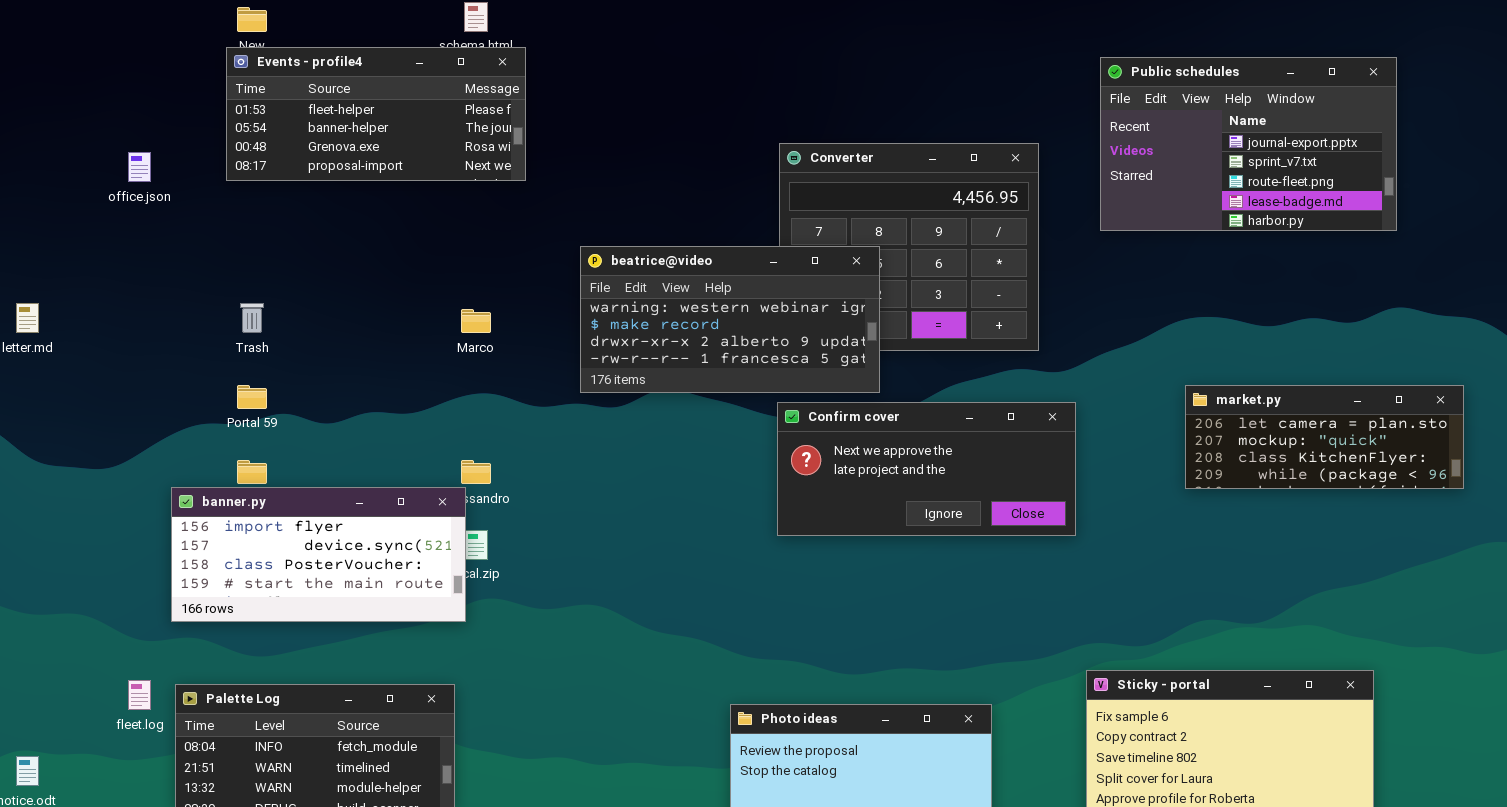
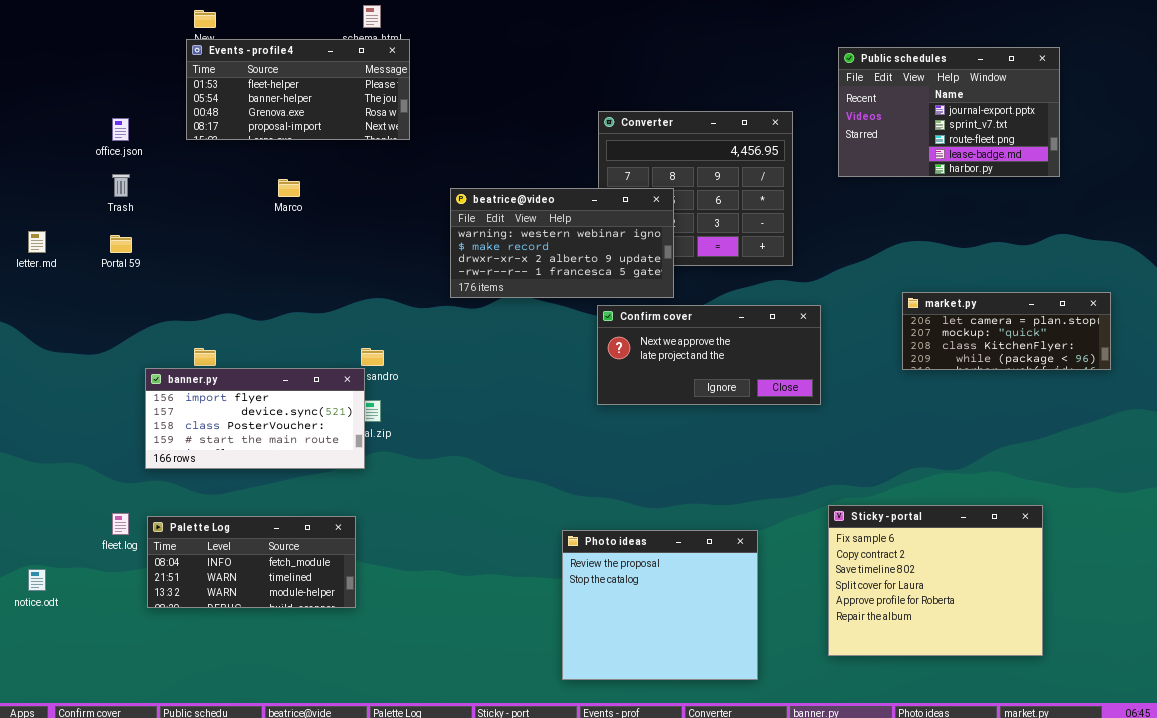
Trash: [240,303,264,333] -> [112,174,130,197], moved
Marco: [461,309,491,333] -> [278,179,300,197], moved
Portal 59: [237,385,267,409] -> [110,235,132,253], moved

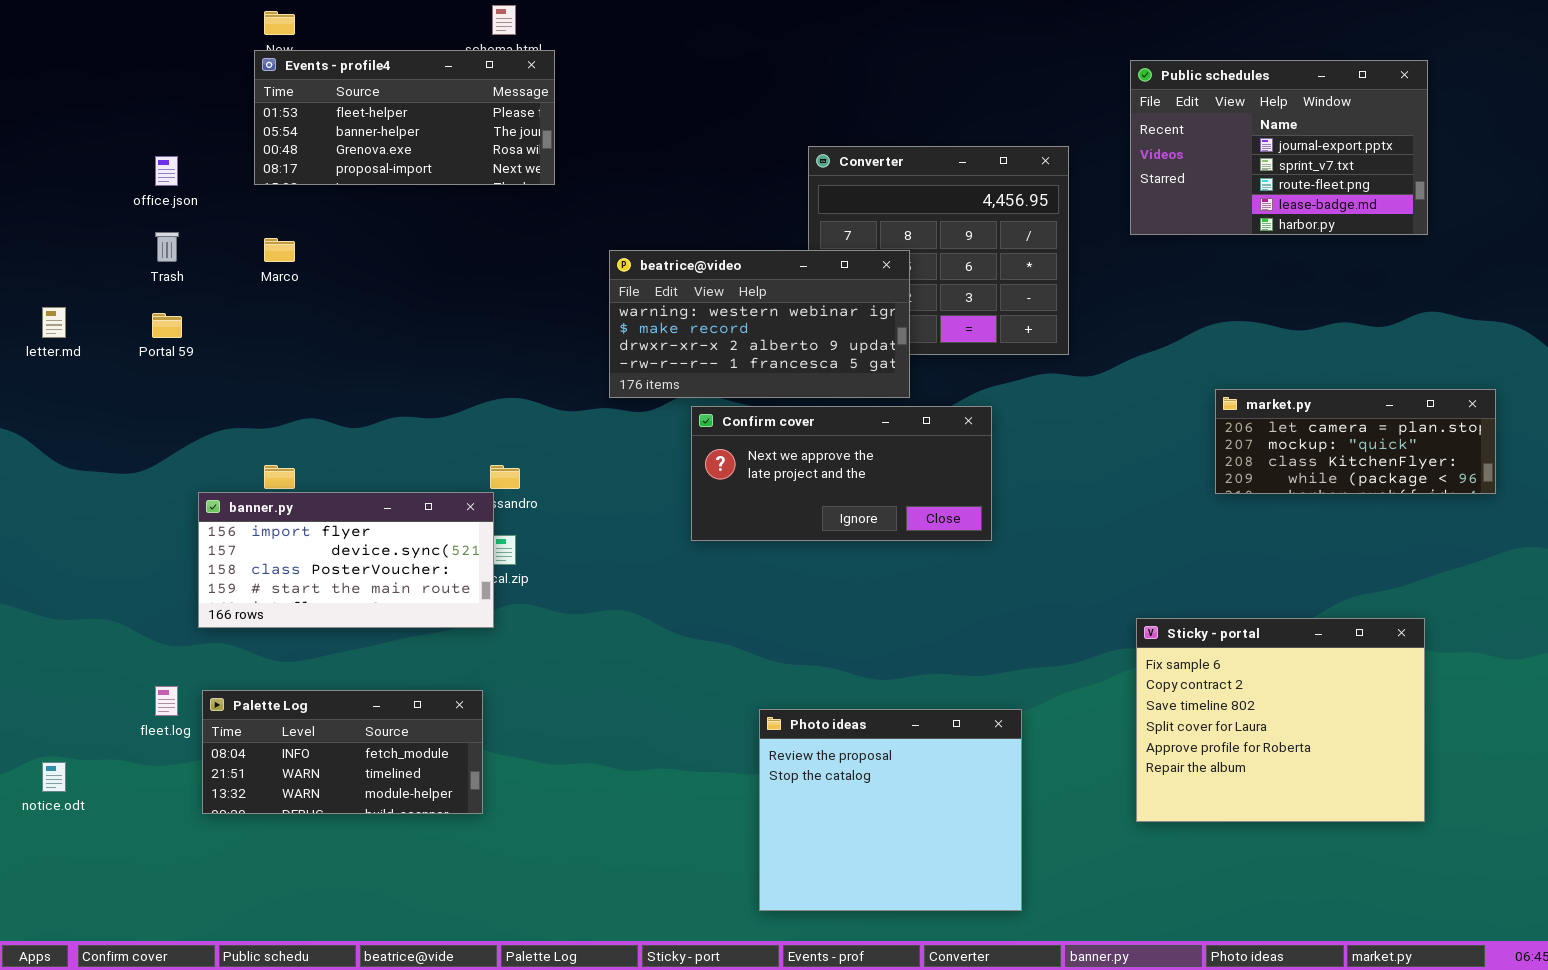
Marco: [278,179,300,197] -> [264,238,295,262], moved
Confirm cover: [597,305,821,405] -> [691,406,992,541], moved
Sticky - portal: [828,505,1043,656] -> [1136,618,1425,822], moved

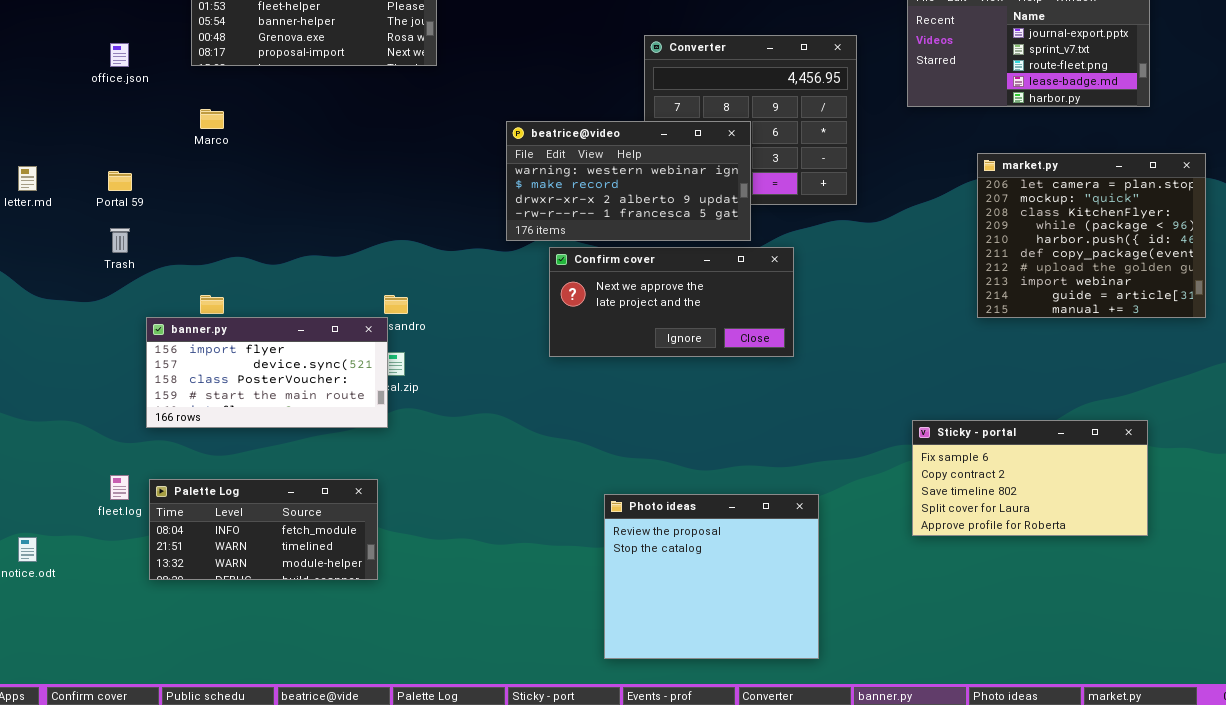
Trash: [155,232,179,262] -> [110,228,130,253], moved
beatrice@video: [609,250,910,398] -> [506,121,751,241], moved
market.py: [1215,389,1496,494] -> [977,153,1206,318], resized
Sticky - portal: [1136,618,1425,822] -> [912,420,1148,536], resized

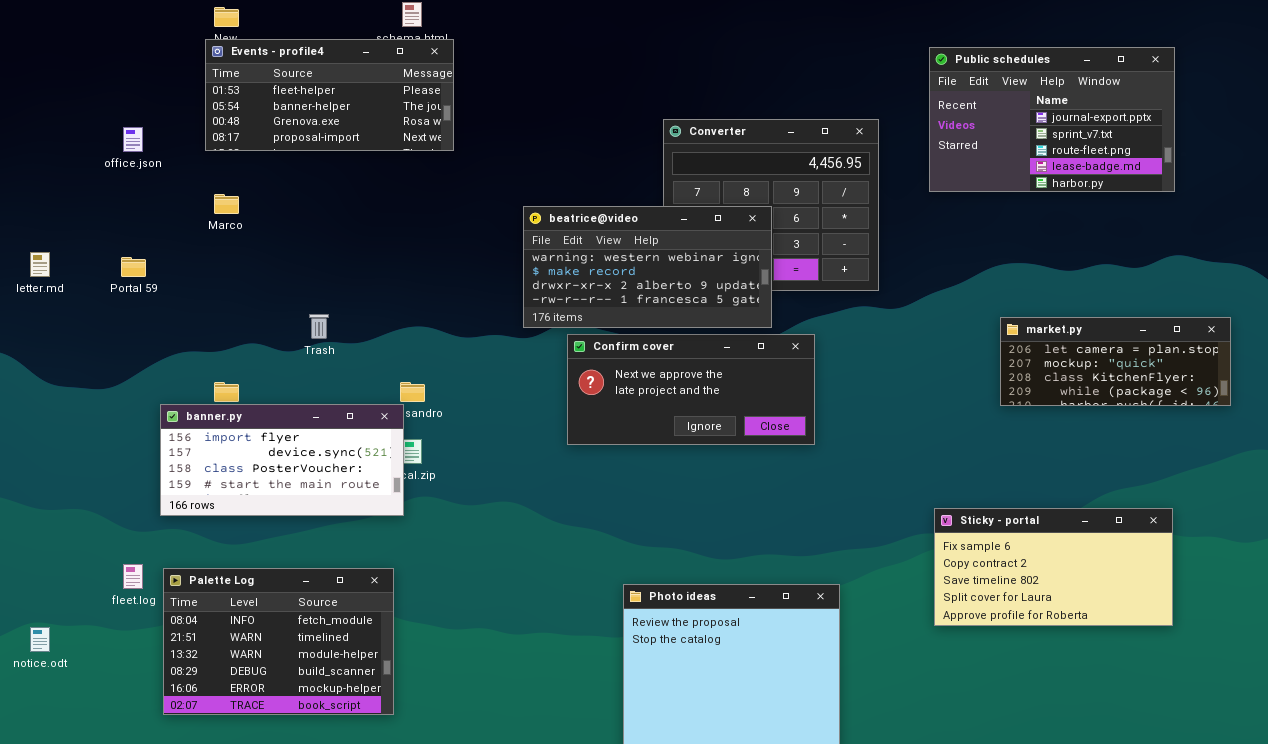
market.py: [977,153,1206,318] -> [1000,317,1231,406], resized
Trash: [110,228,130,253] -> [309,314,329,339], moved
Palette Log: [149,479,378,580] -> [163,568,394,715], resized

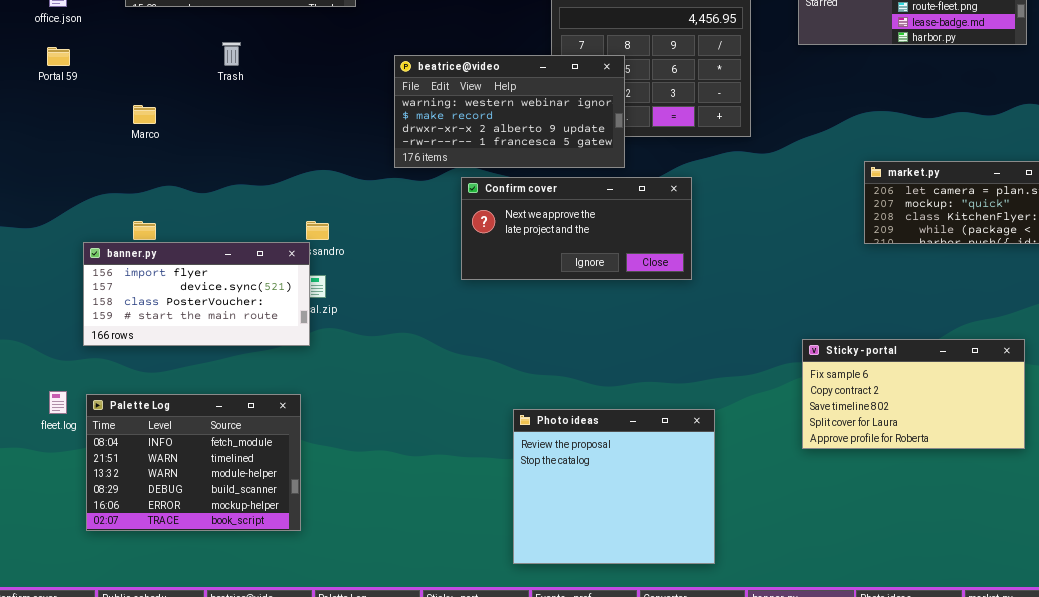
Marco: [214,194,239,214] -> [133,105,156,124], moved
beatrice@video: [523,206,772,328] -> [394,55,625,168], moved
Portal 59: [121,257,146,277] -> [47,47,70,66], moved
Trash: [309,314,329,339] -> [222,42,241,66], moved

